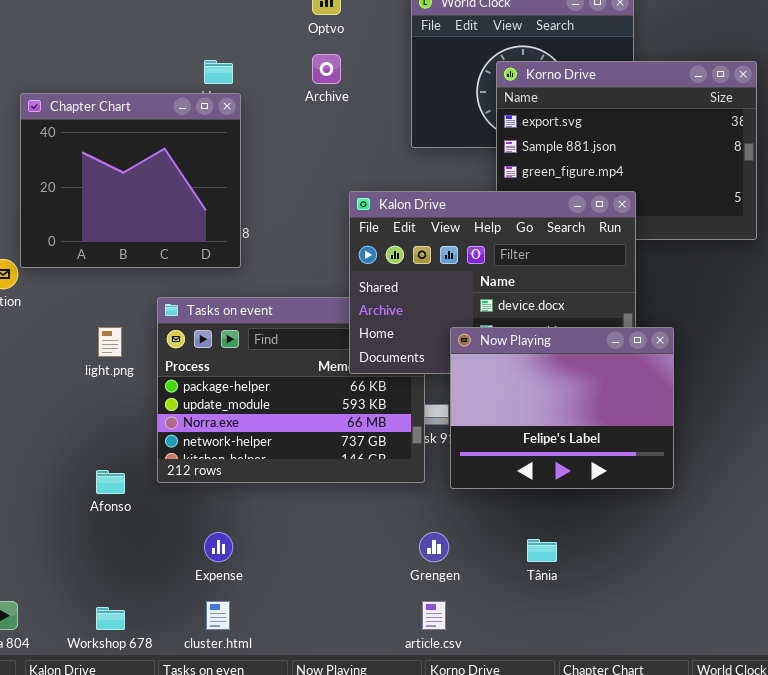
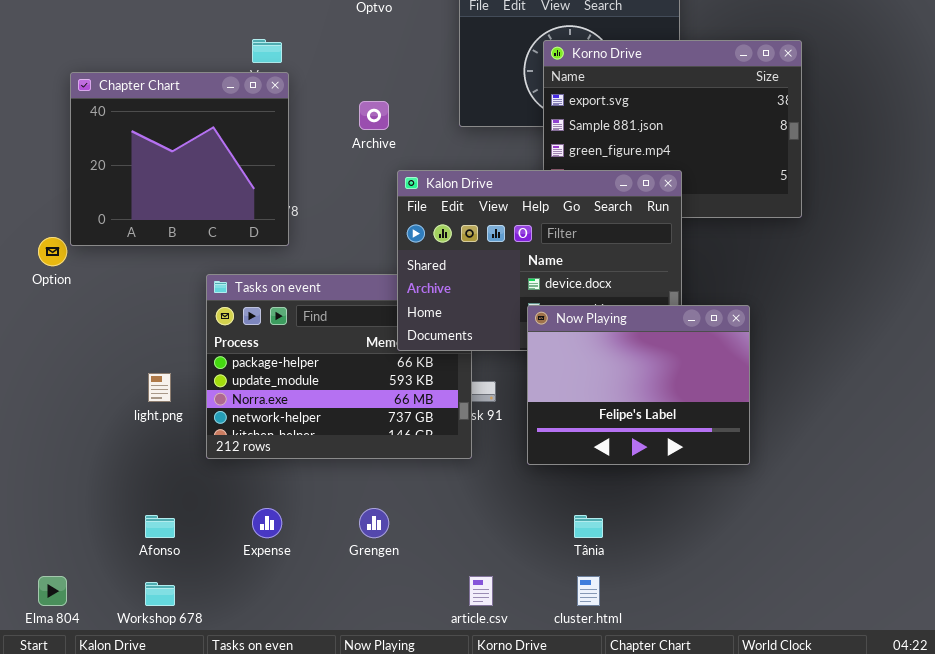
Archive: [312,54,341,84] -> [359,101,389,130], moved
light.png: [98,327,122,357] -> [148,373,171,402], moved
Now Playing: [450,327,674,489] -> [527,305,750,465], moved
Afonso: [96,470,125,494] -> [145,515,175,538], moved
Grengen: [419,532,449,562] -> [359,508,389,538], moved
cluster.html: [206,601,230,630] -> [577,576,600,606], moved

